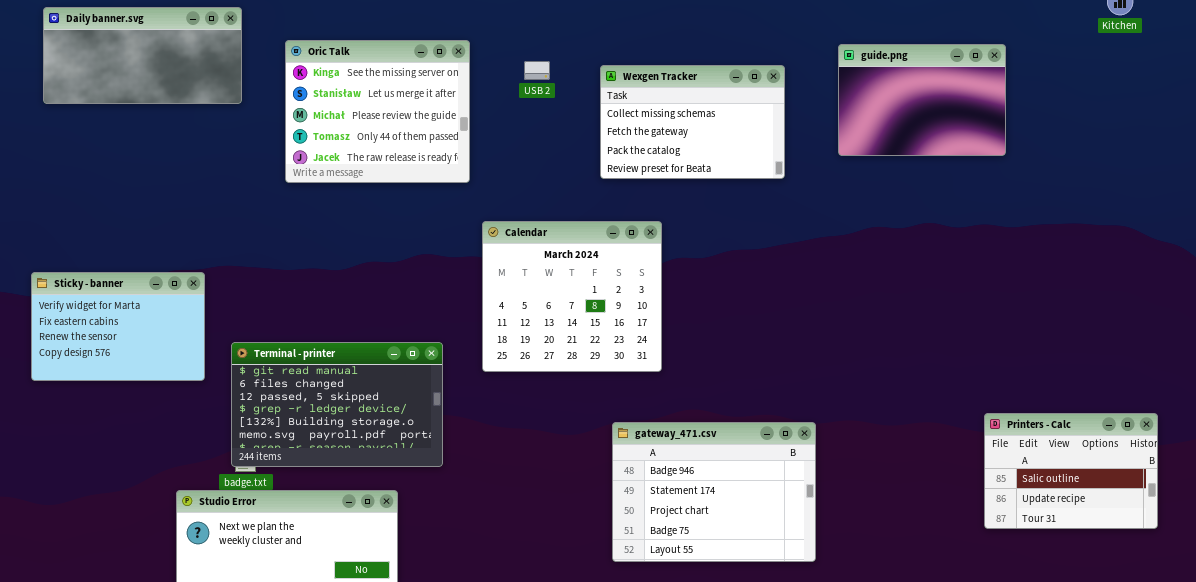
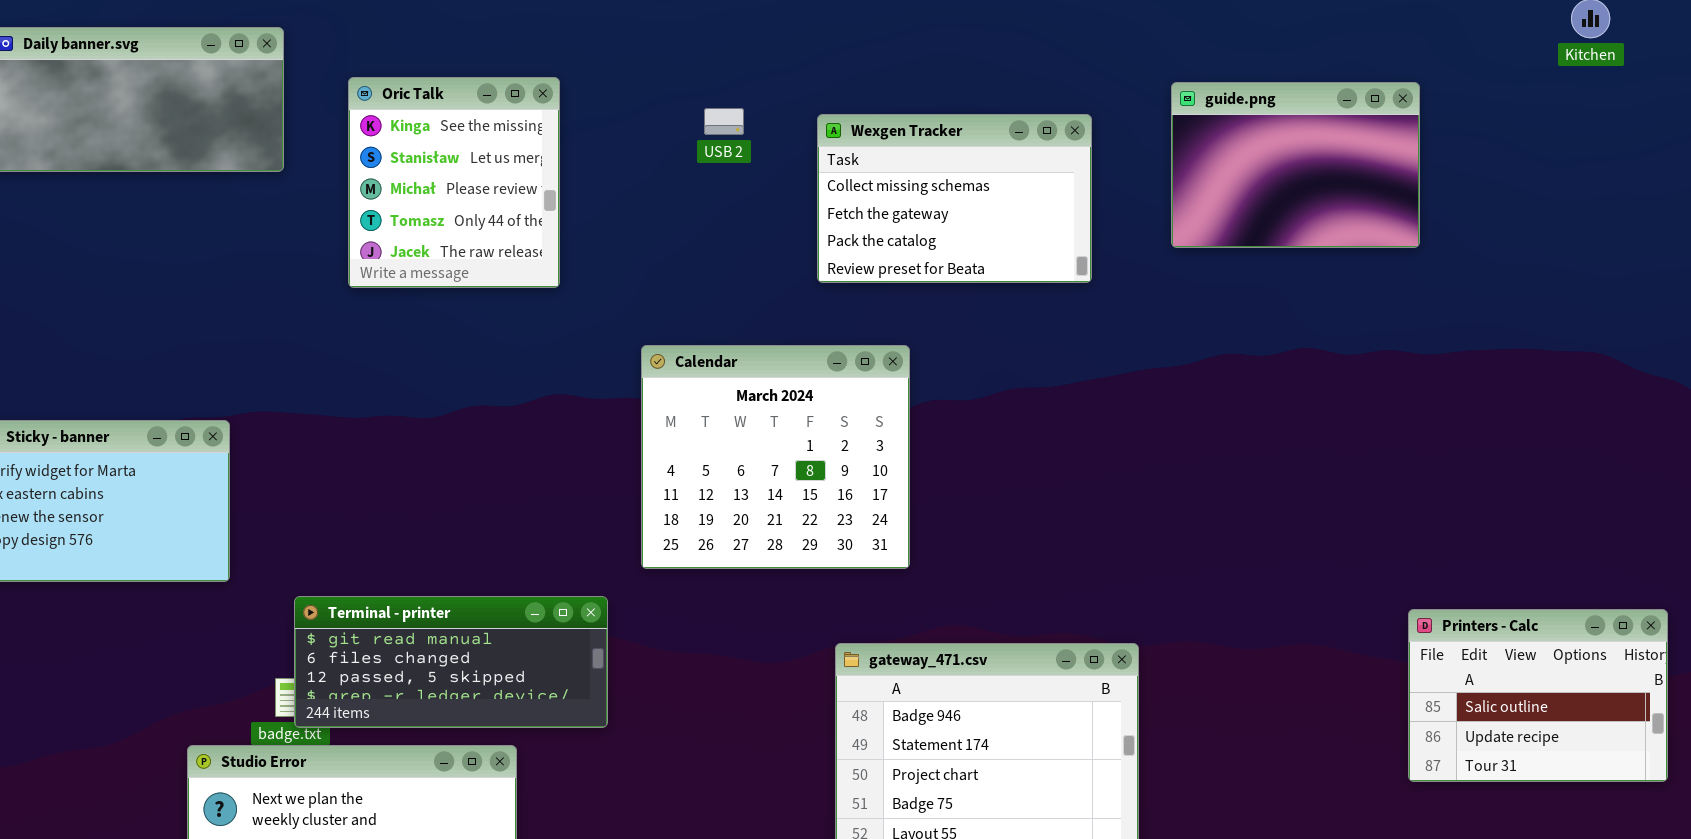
Oric Talk: [285,40,470,183] -> [348,77,560,288], resized
Terminal - printer: [231,342,443,467] -> [294,596,608,728], moved, resized
Printers - Calc: [984,413,1158,529] -> [1408,609,1668,782], moved

